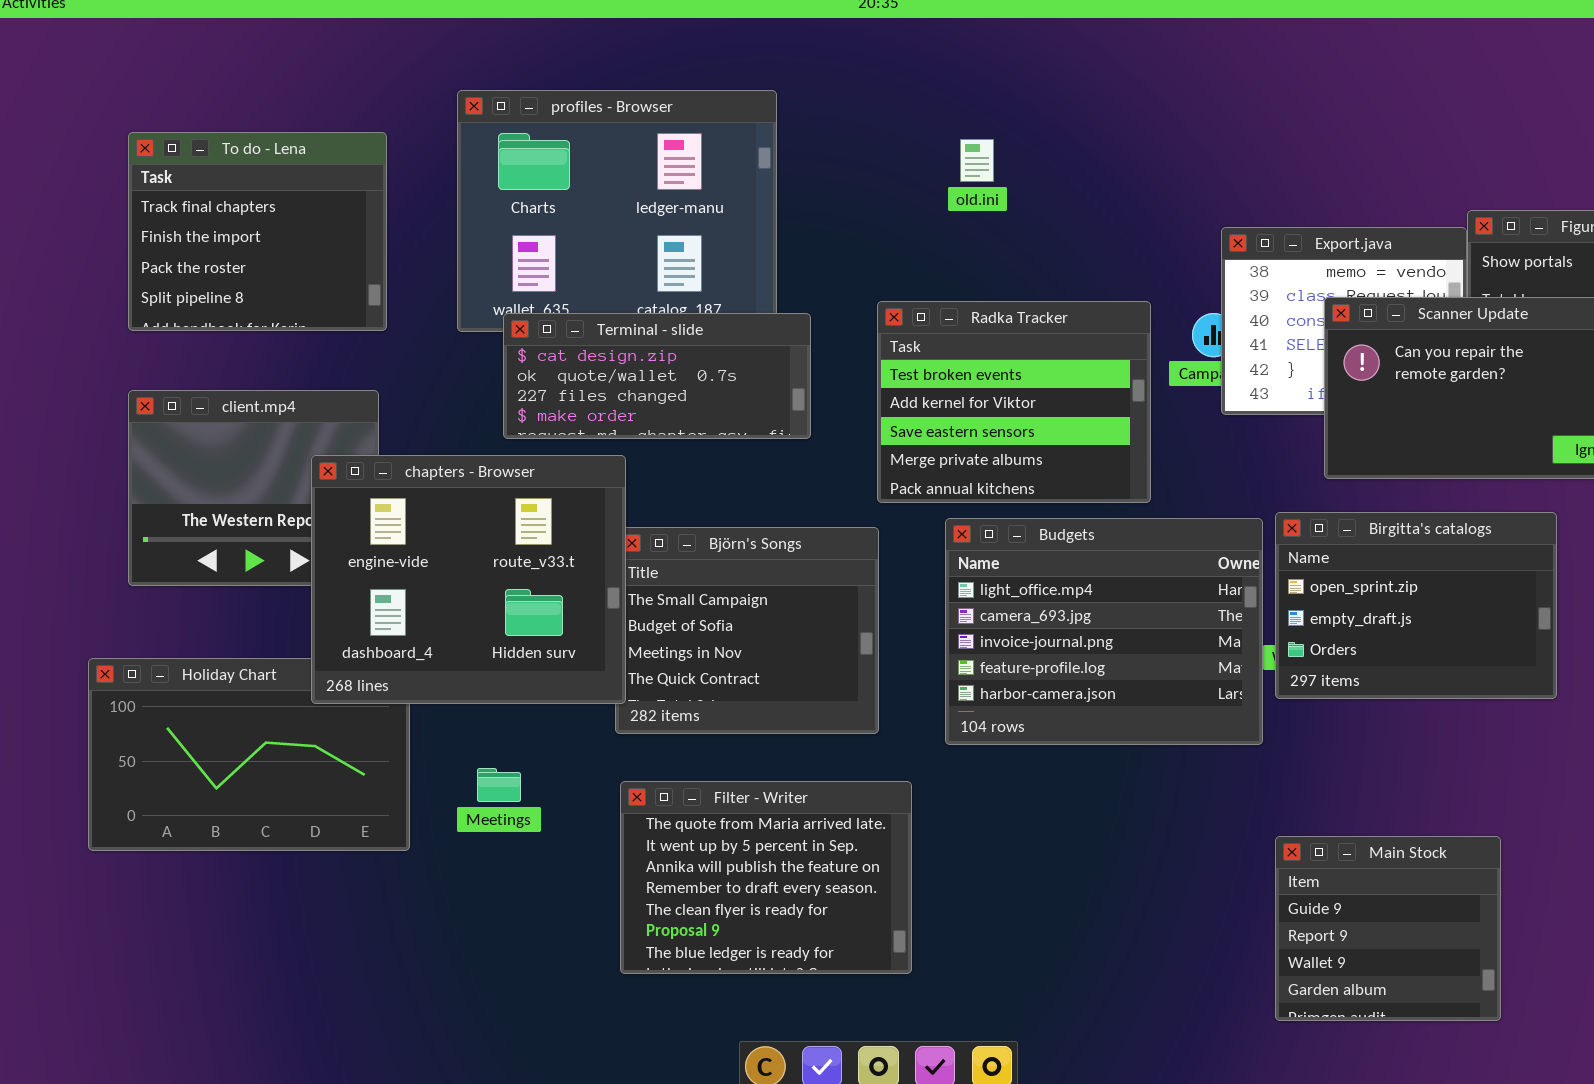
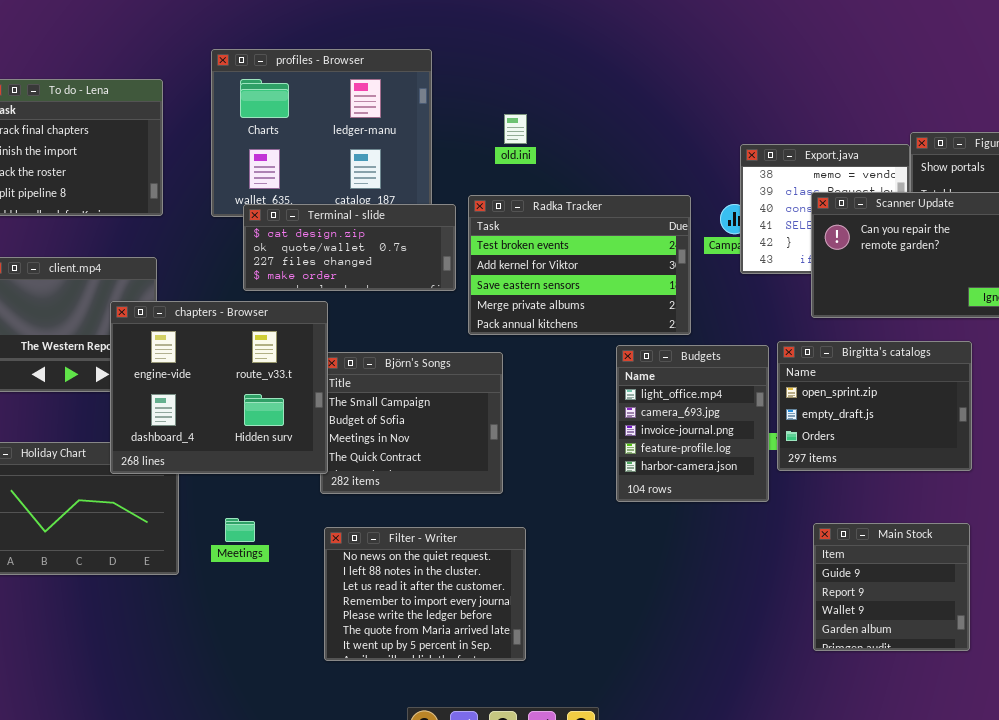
old.ini: [960,139,994,182] -> [504,114,527,144], moved
Radka Tracker: [877,301,1151,503] -> [468,195,691,335], resized
Budgets: [945,518,1263,745] -> [616,345,769,502], resized
Filter - Writer: [620,781,912,974] -> [324,527,526,661], scrolled up 5 rows
Main Stock: [1275,836,1501,1021] -> [813,523,970,651], moved

